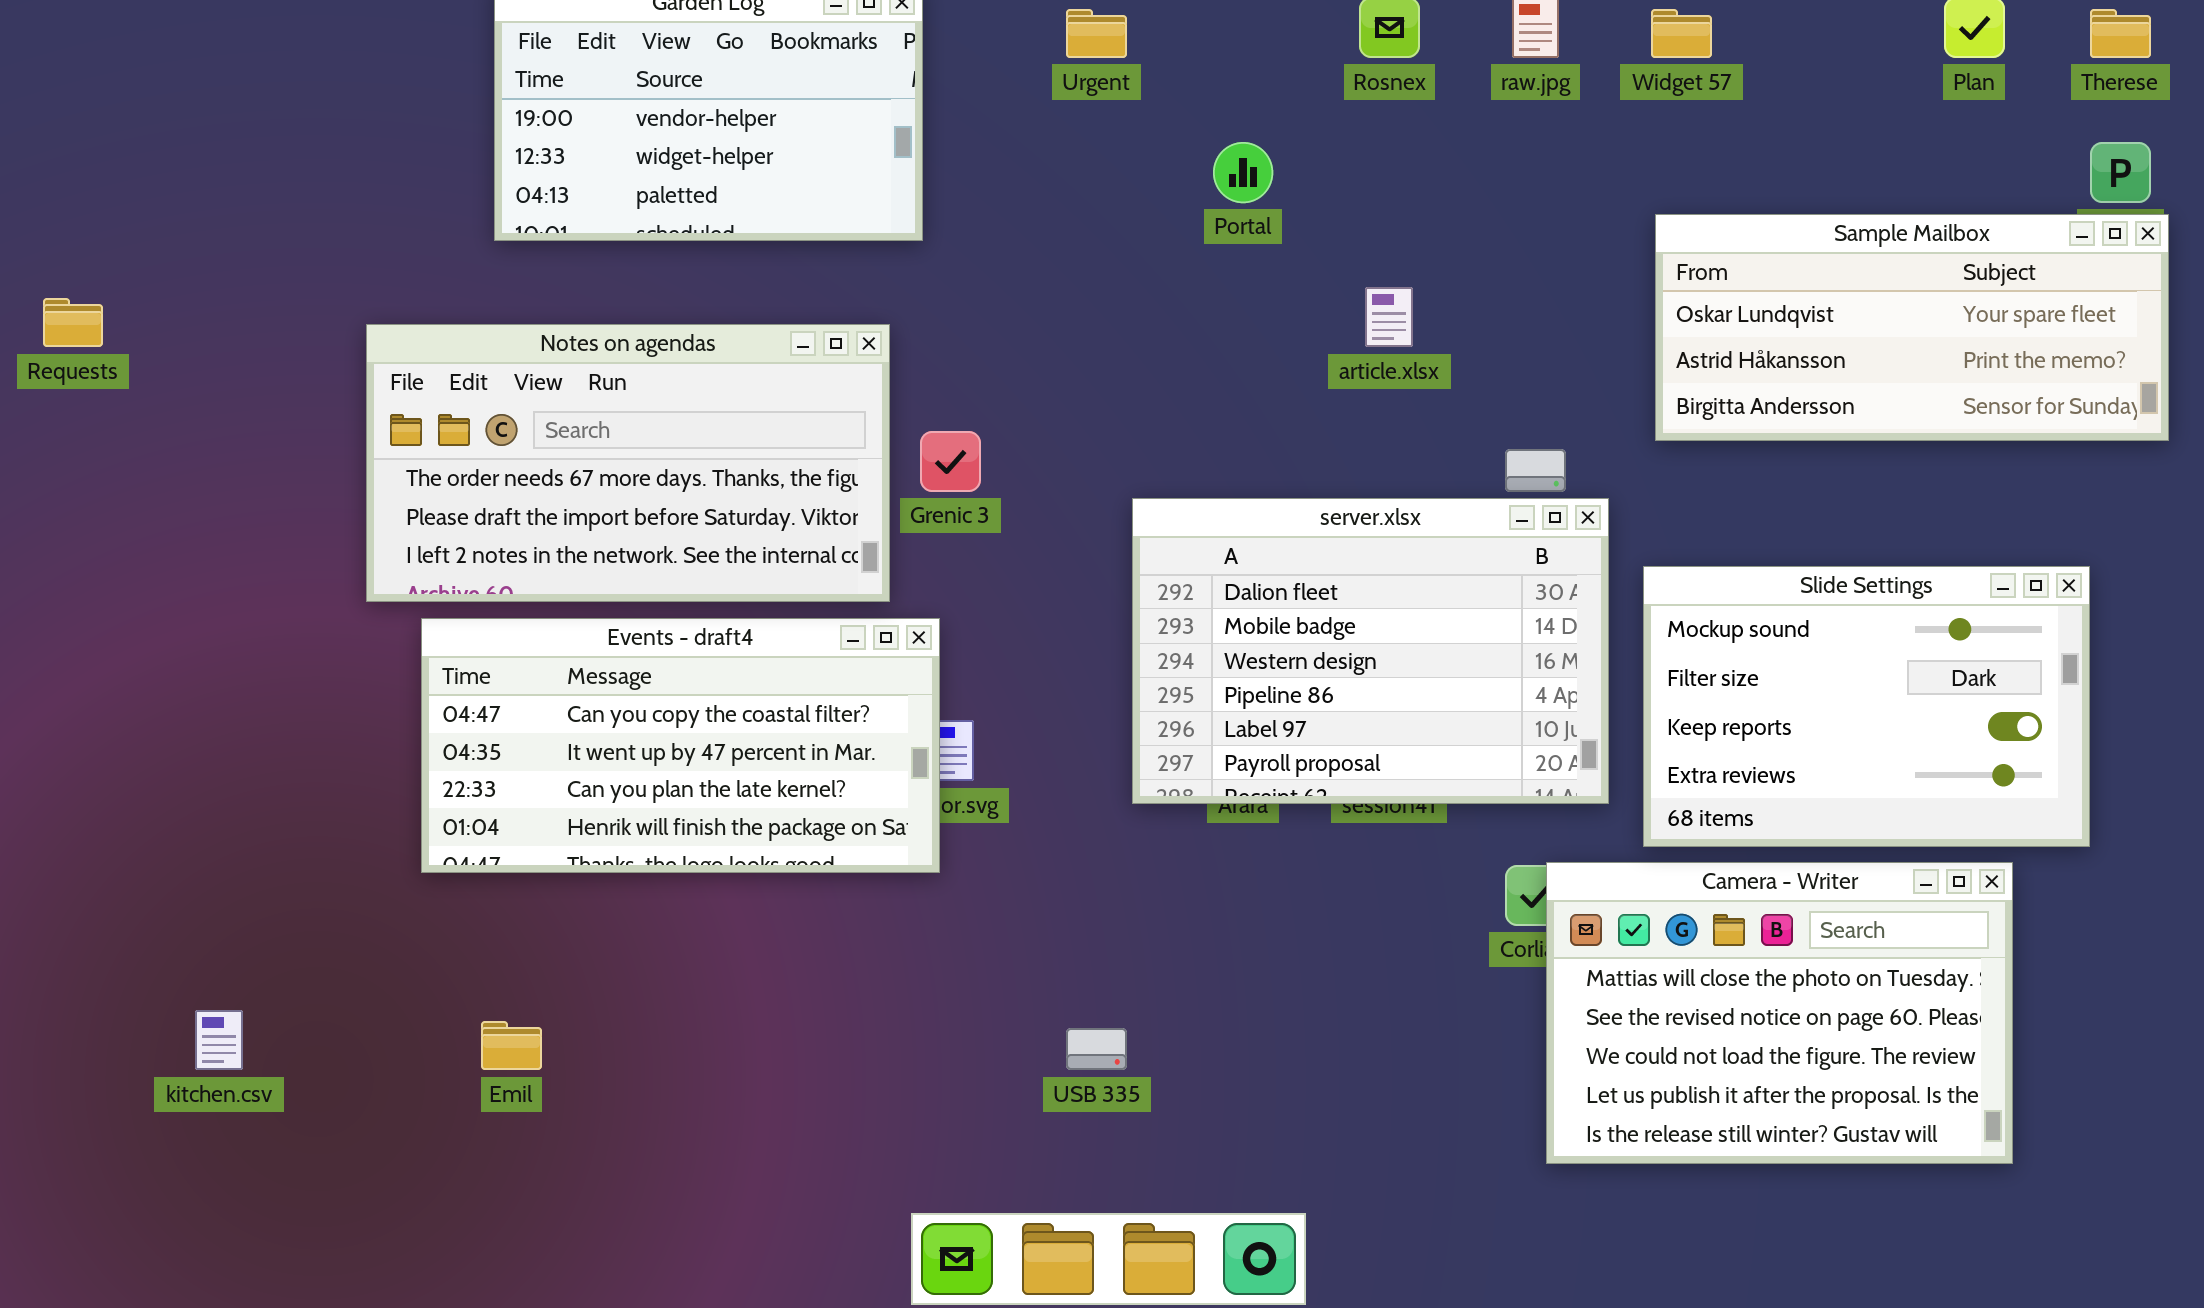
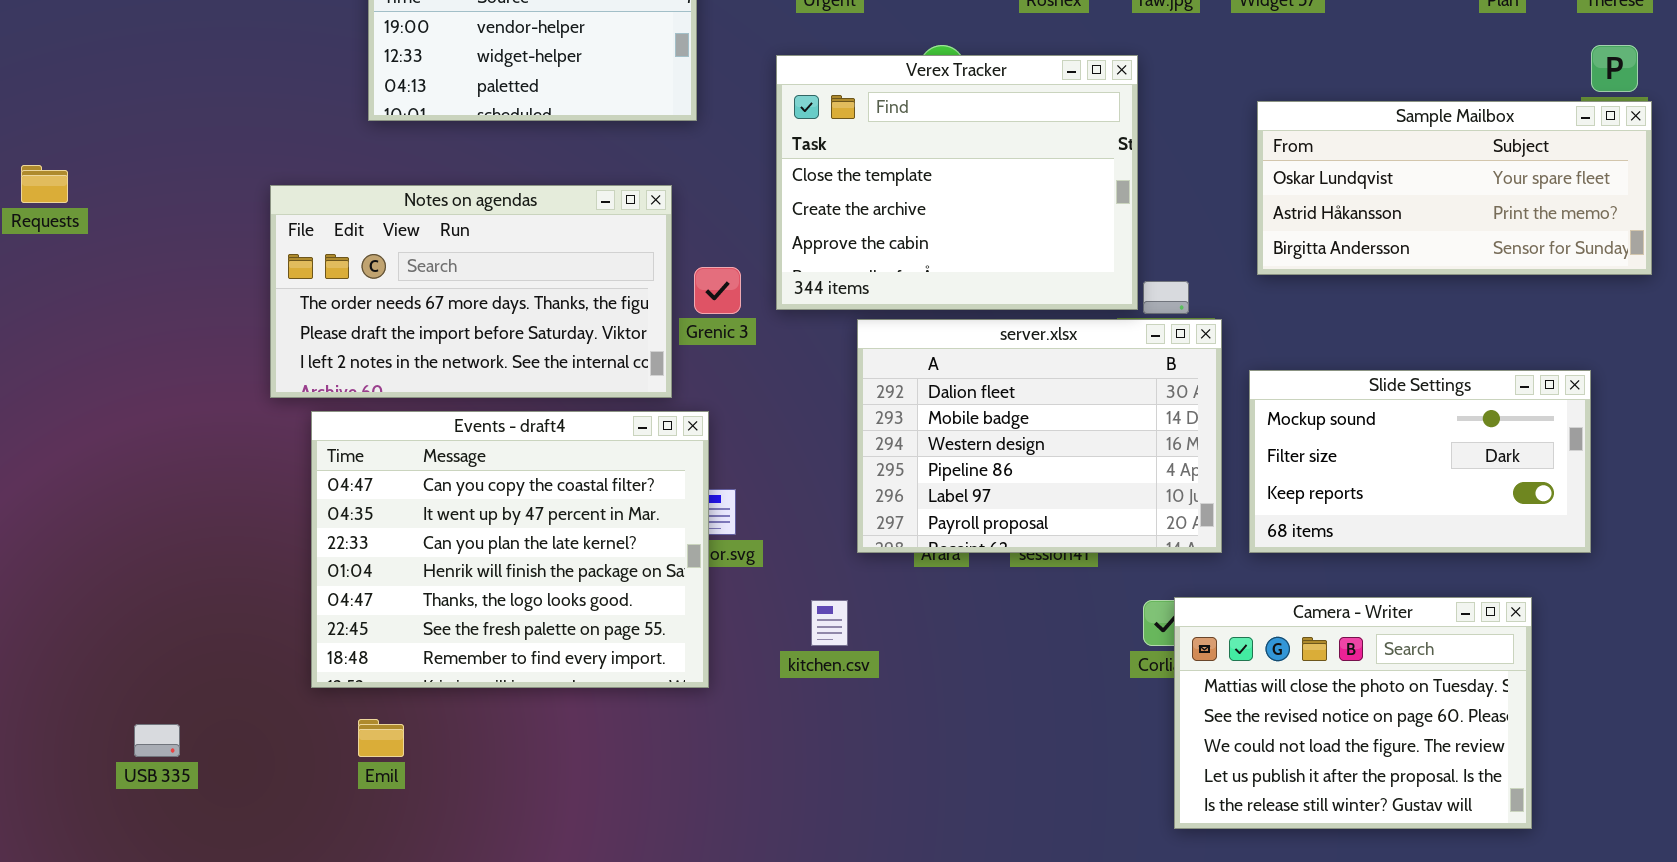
Verex Tracker: none -> [776,55,1138,310], opened
Slide Settings: [1643,566,2090,847] -> [1249,370,1591,553], resized
Events - draft4: [421,618,940,873] -> [311,411,709,688], resized
kitchen.csv: [195,1010,243,1070] -> [811,600,848,646], moved
USB 335: [1066,1028,1127,1070] -> [134,724,180,757], moved

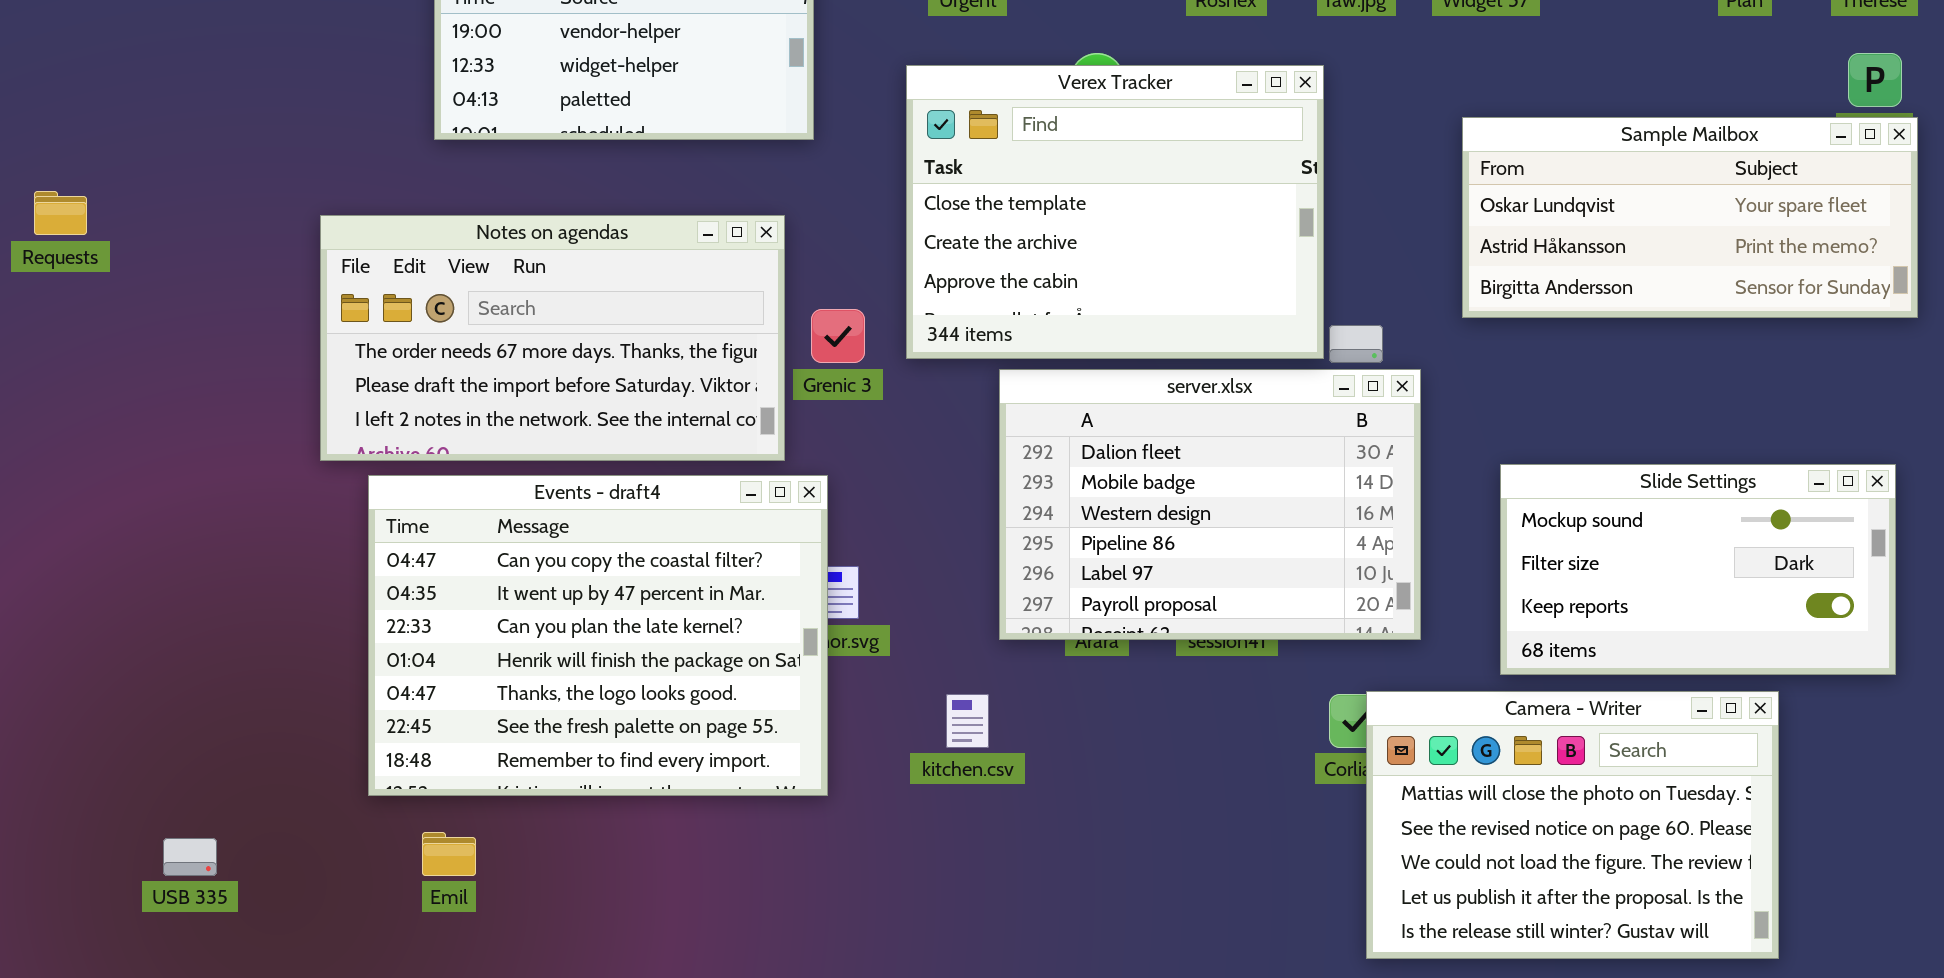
Slide Settings: [1249,370,1591,553] -> [1500,464,1896,675], moved

